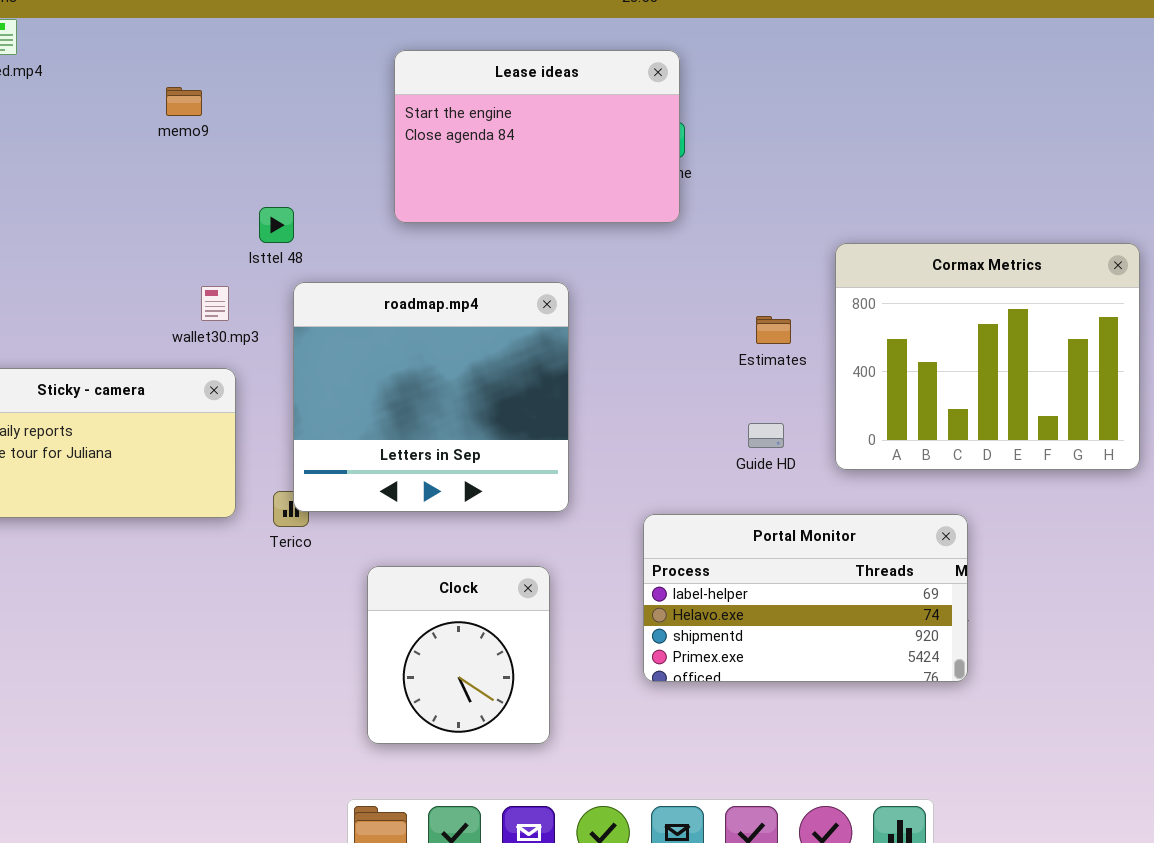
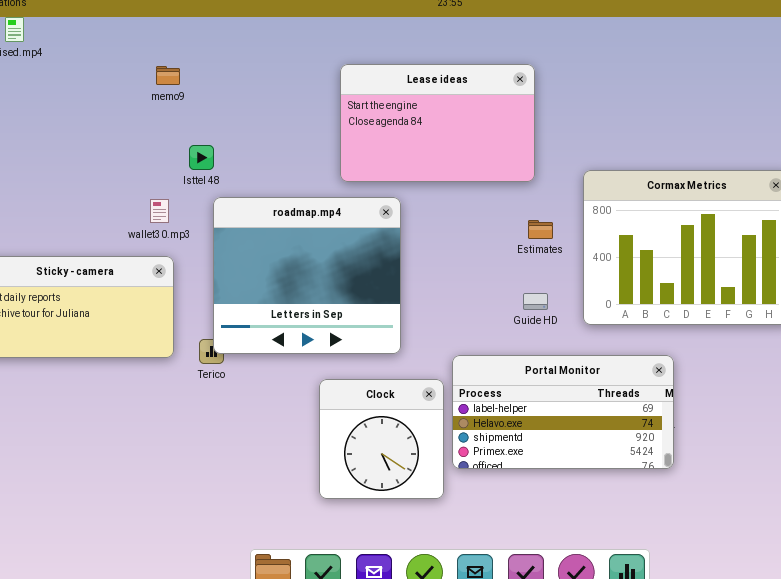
Lease ideas: [394,50,680,223] -> [340,64,535,182], moved
memo9: [166,87,202,116] -> [156,66,180,85], moved
Clock: [367,566,550,744] -> [319,379,444,499], moved

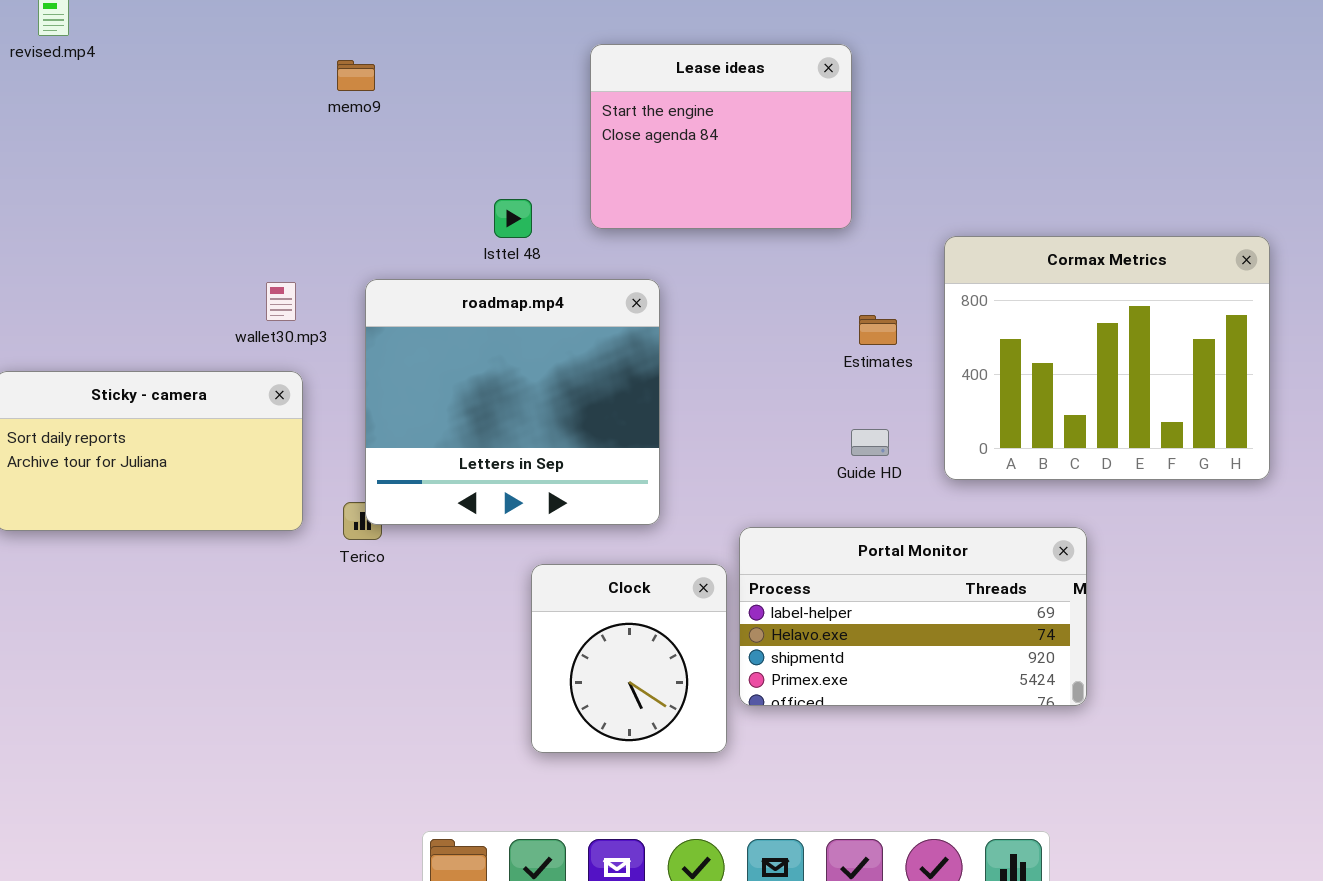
Lease ideas: [340,64,535,182] -> [590,44,852,229], moved, resized
memo9: [156,66,180,85] -> [337,60,375,91], moved
Isttel 48: [189,145,214,170] -> [494,199,532,238], moved

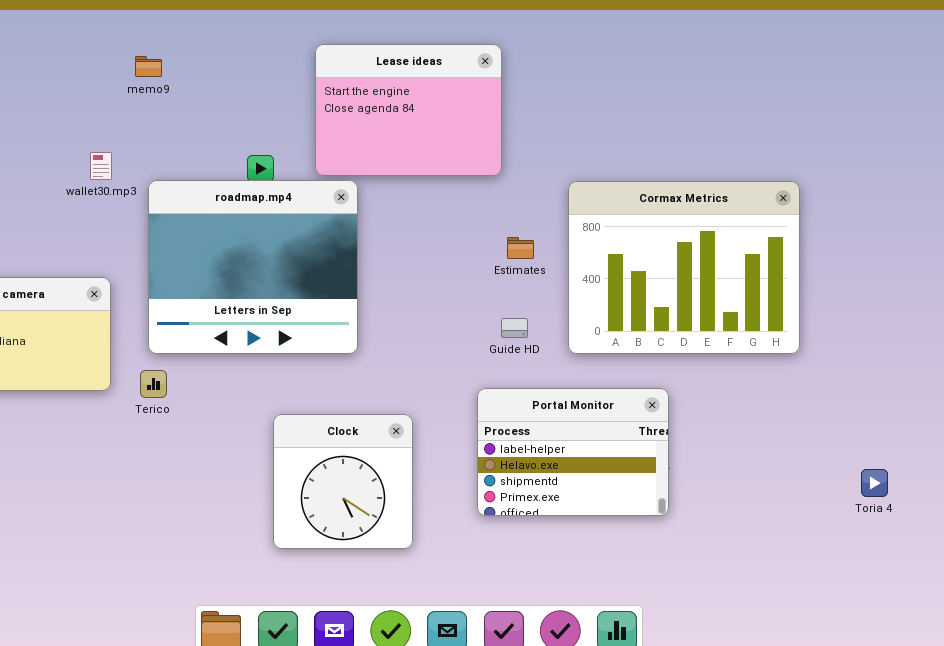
roadmap.mp4: [365,279,660,525] -> [148,180,358,354], moved
wallet30.mp3: [266,282,296,321] -> [90,152,112,180], moved
Portal Monitor: [739,527,1087,706] -> [477,388,669,516], resized

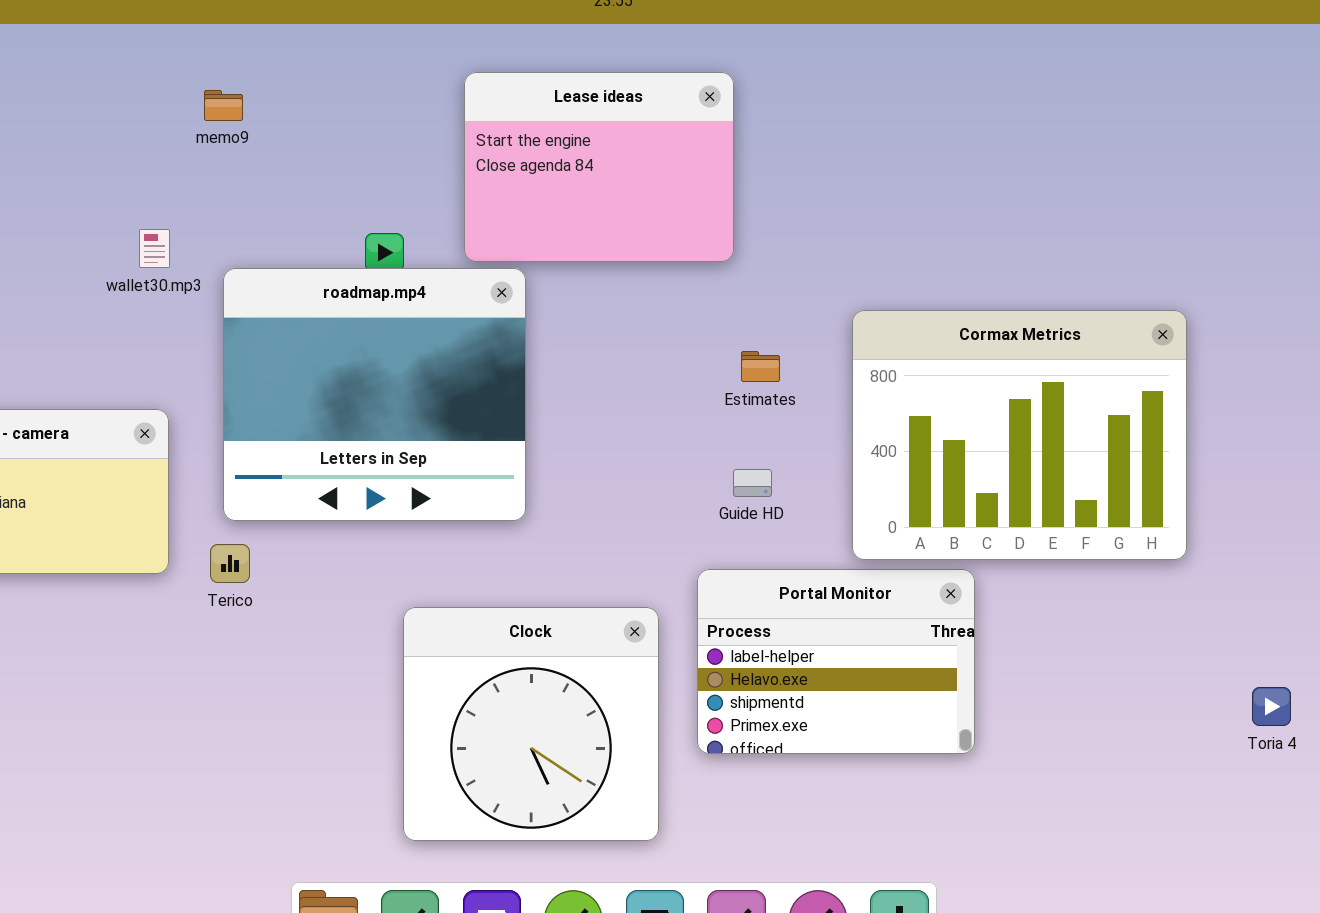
Cormax Metrics: [568,181,800,354] -> [852,310,1187,560], moved
Clock: [273,414,413,549] -> [403,607,659,841], resized

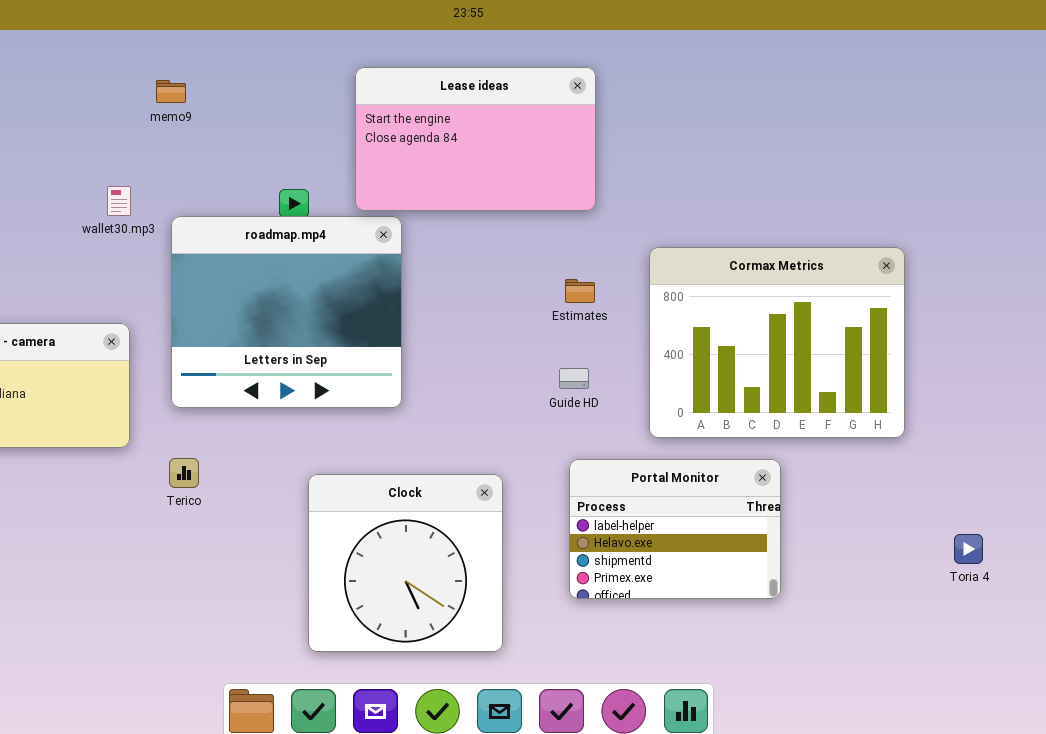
Lease ideas: [464,72,734,262] -> [355,67,596,211], resized
Terico: [210,544,250,583] -> [169,458,199,488], moved
Portal Monitor: [697,569,975,754] -> [569,459,781,599], moved

